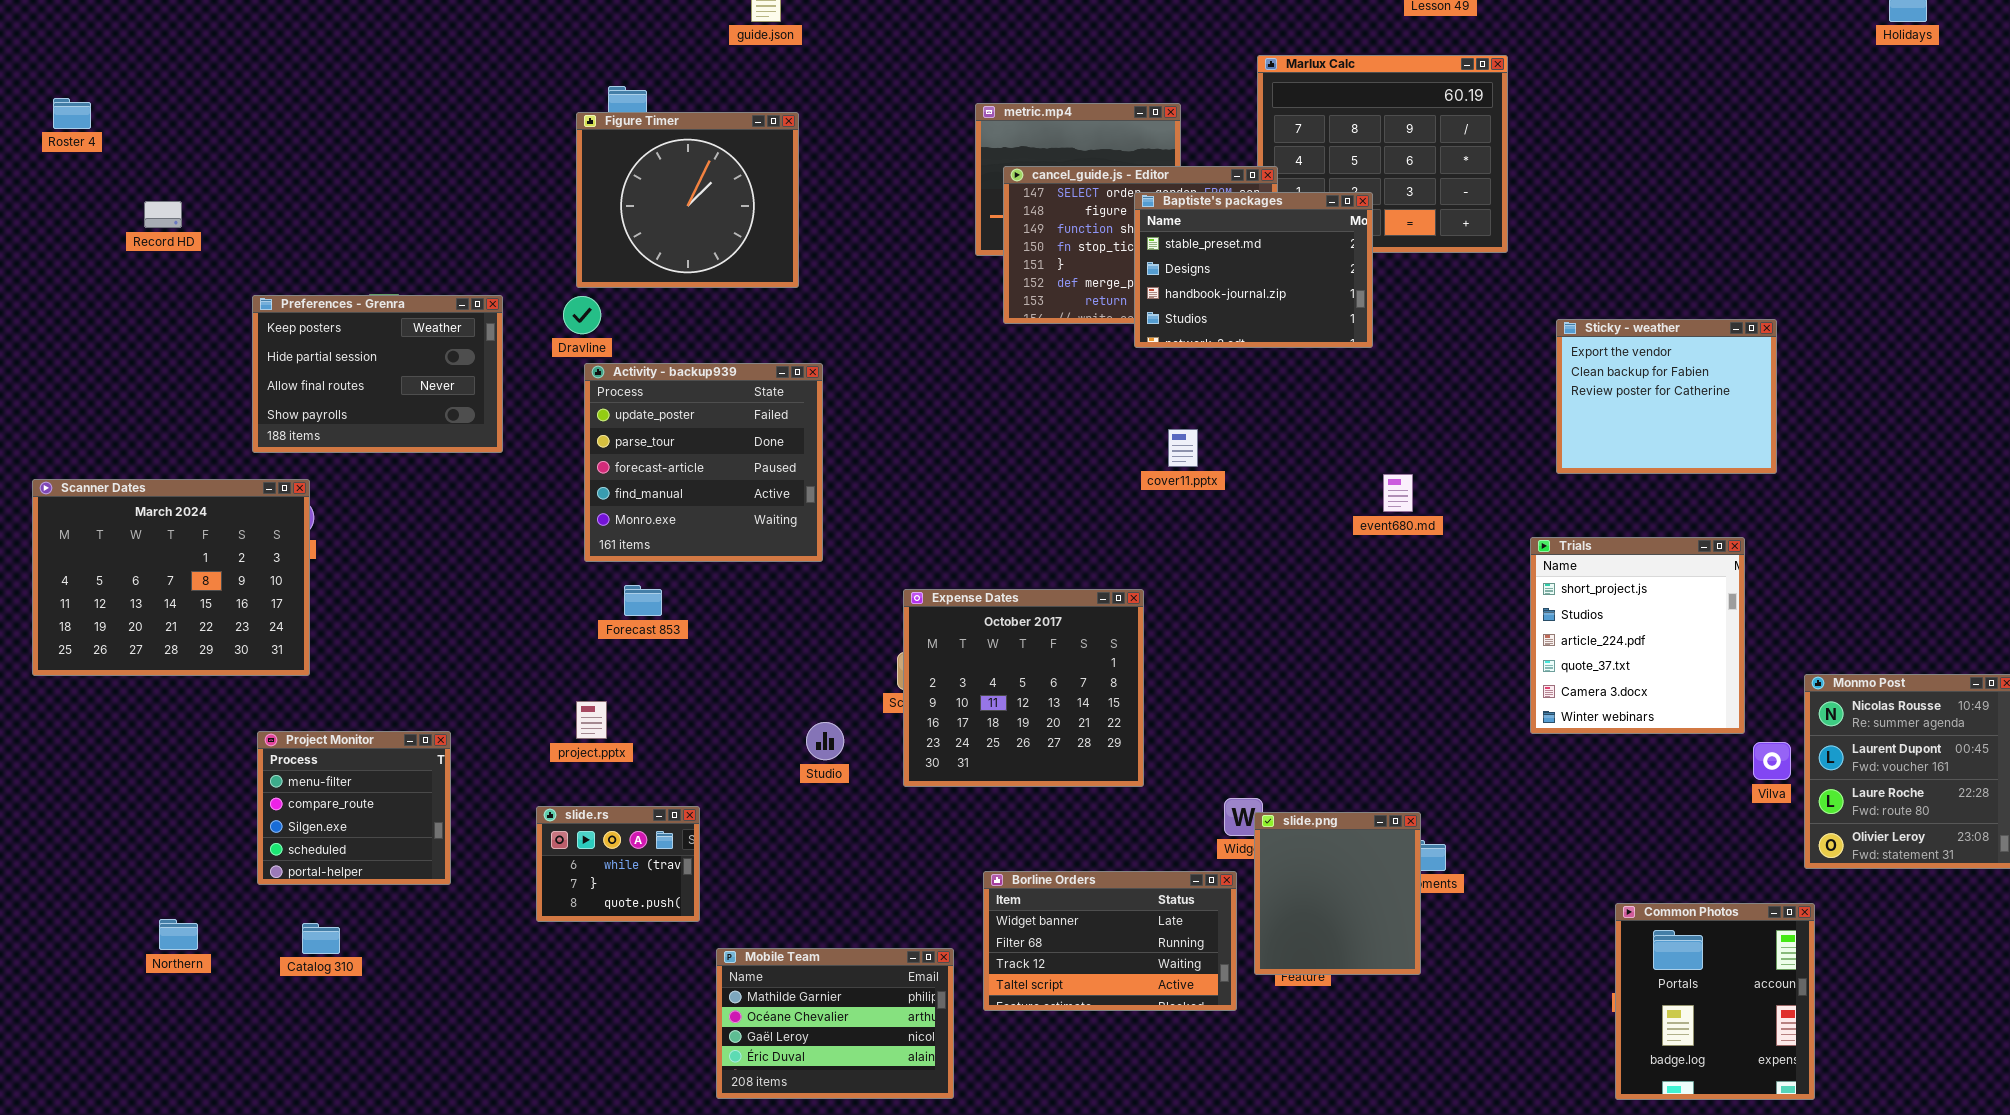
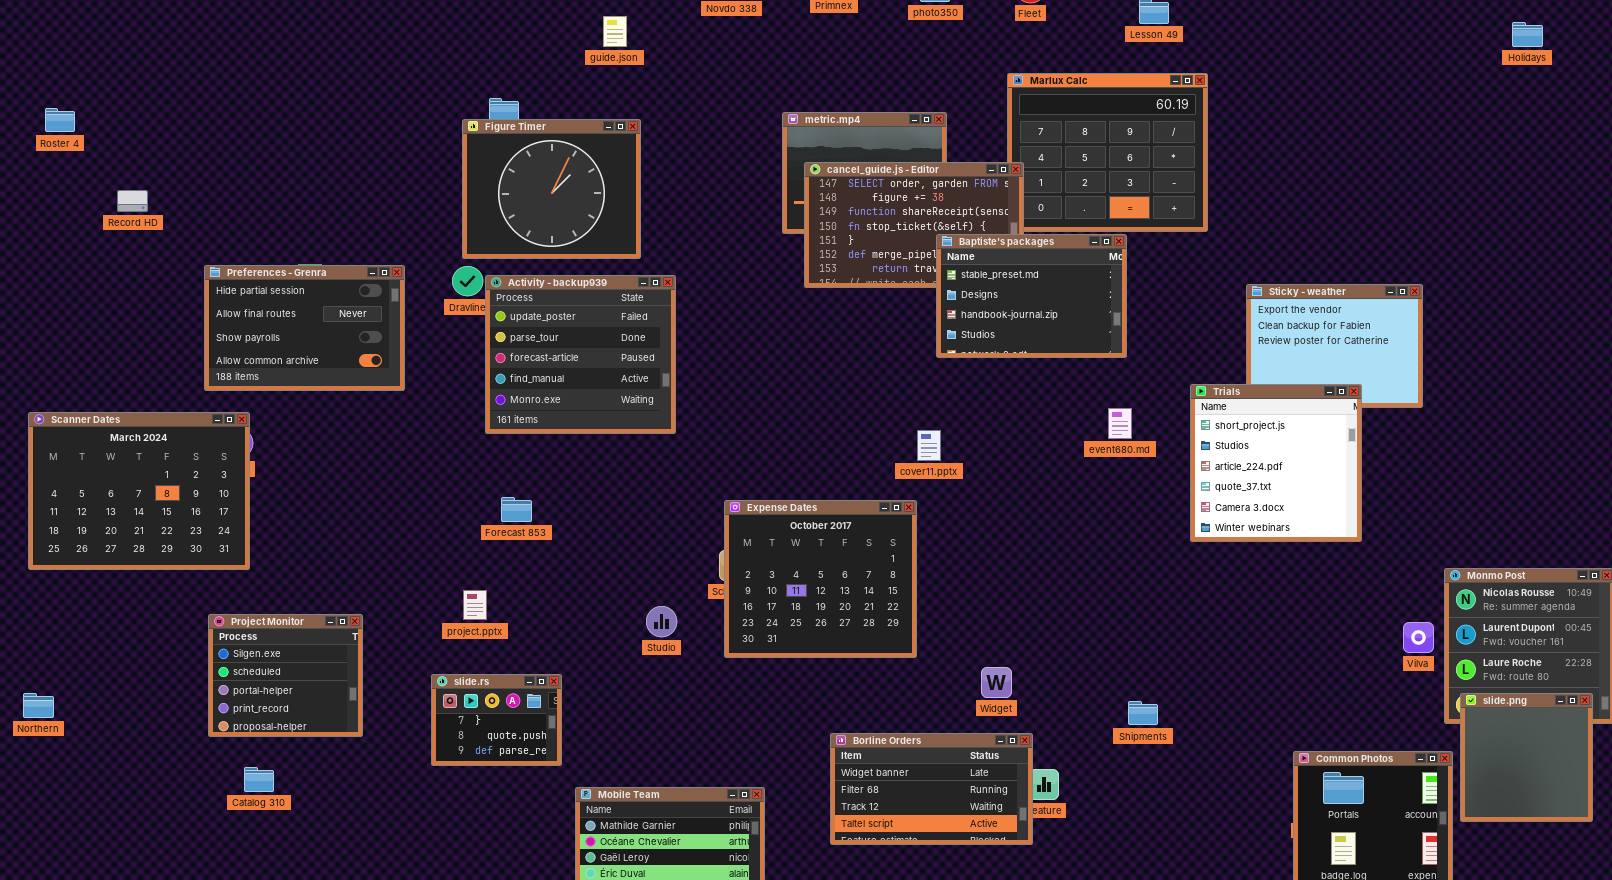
Baptiste's packages: [1134,192,1373,348] -> [936,234,1127,358], moved
Preferences - Grenra: [252,295,503,453] -> [204,265,405,391], scrolled down 1 row
Activity - backup939: [584,363,823,562] -> [485,275,676,434], moved
cover11.pptx: [1168,429,1198,467] -> [917,430,941,461], moved
Trials: [1530,537,1745,734] -> [1190,384,1362,542], moved
Project Monitor: [257,731,451,885] -> [208,614,363,737], scrolled down 2 rows
slide.rs: [536,806,700,922] -> [431,674,562,766], scrolled down 1 row
slide.png: [1254,812,1421,975] -> [1460,693,1593,822], moved
Borline Orders: [983,871,1237,1011] -> [830,733,1033,845], moved
Northern: [159,919,198,950] -> [23,693,54,718], moved

